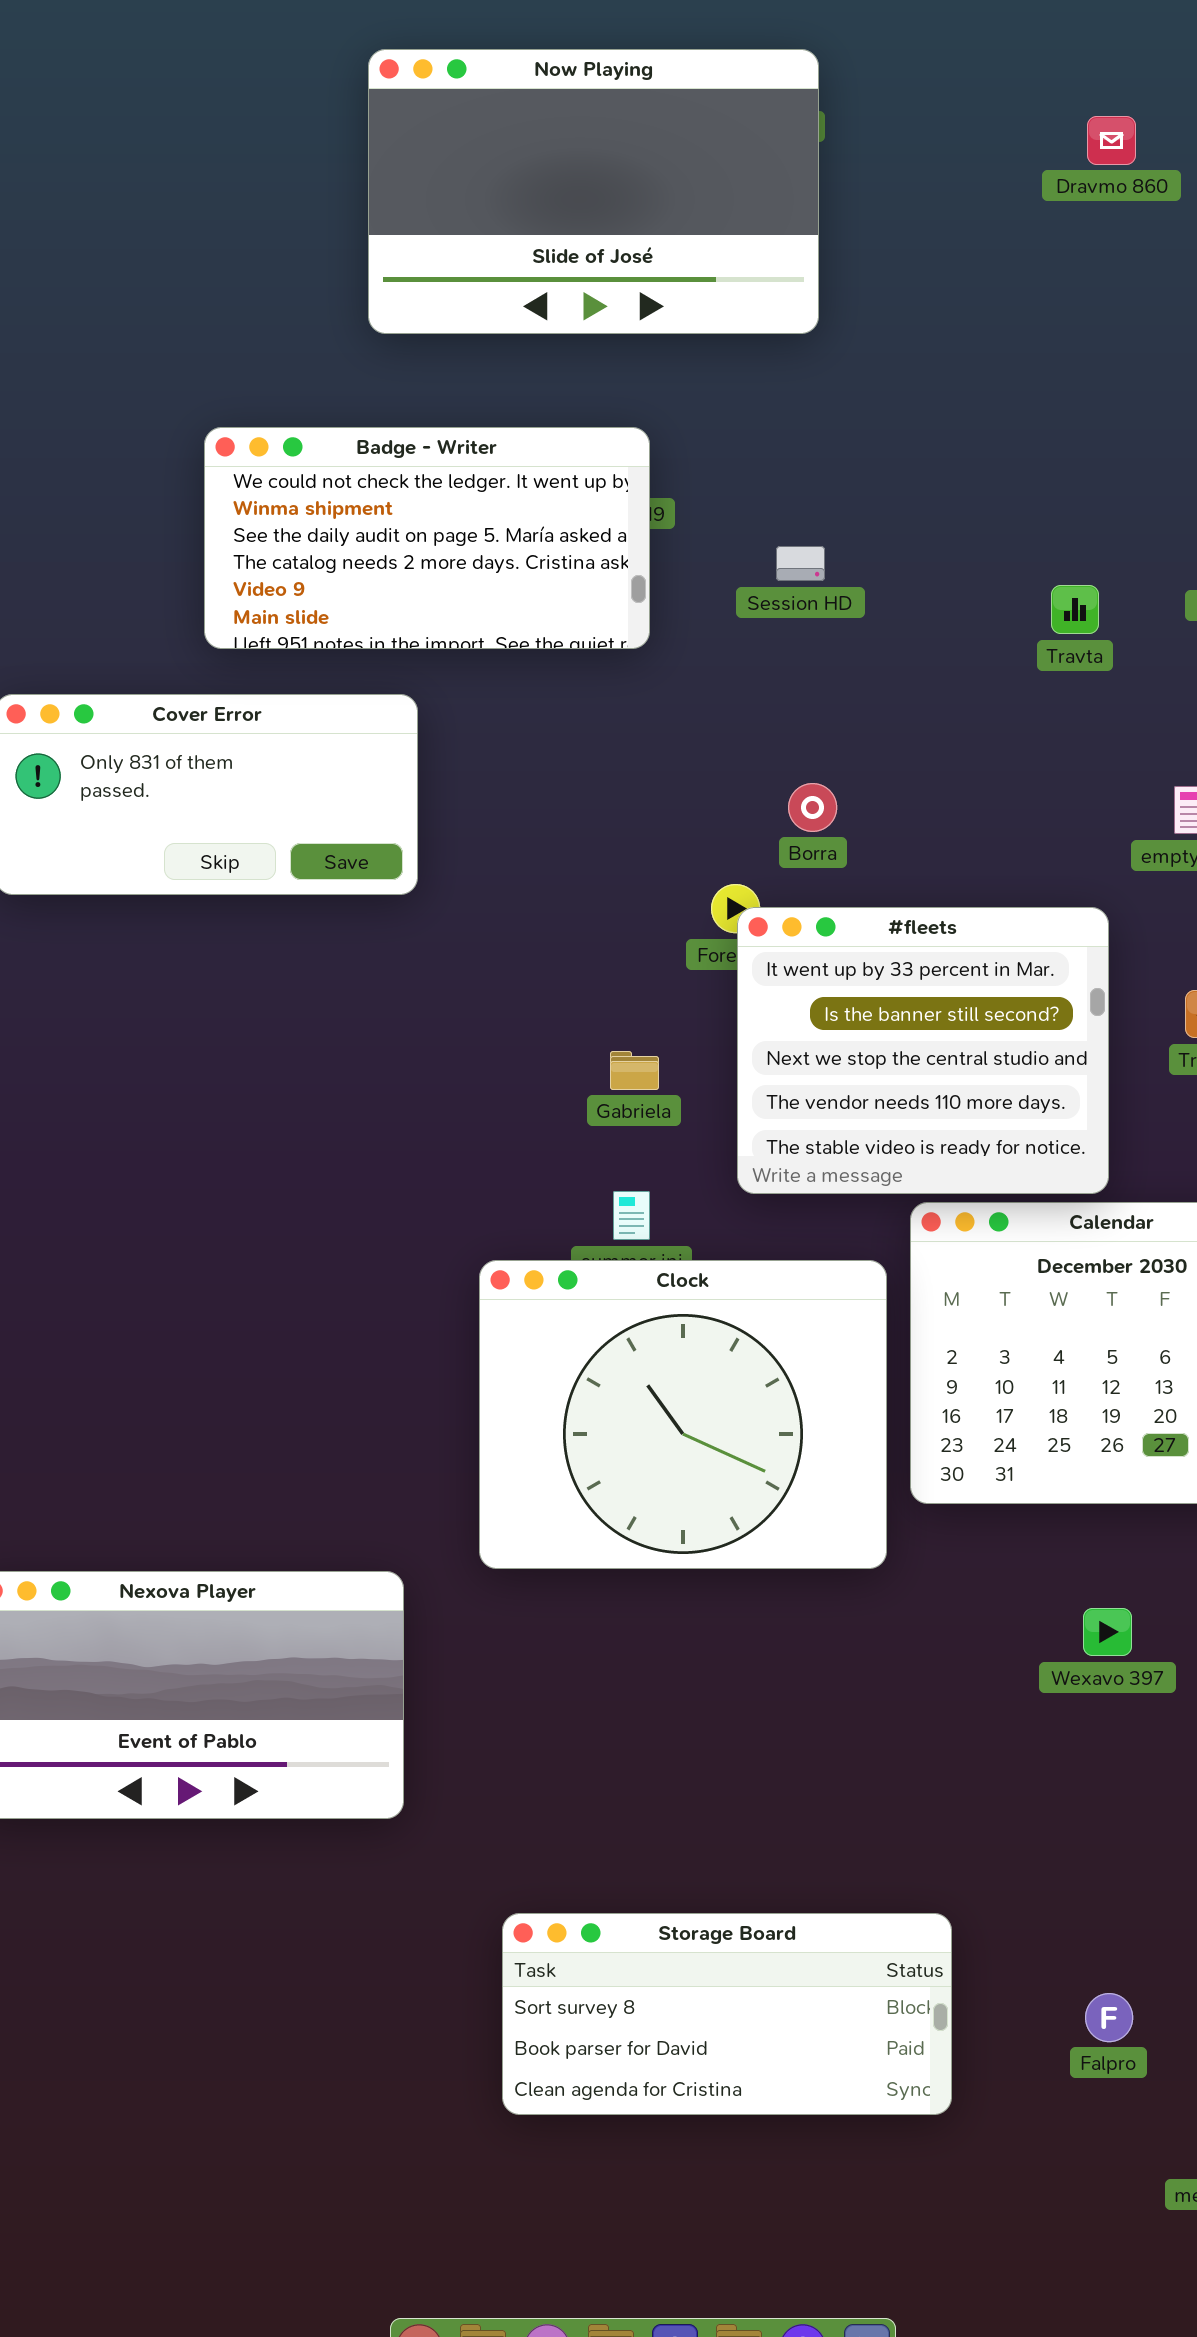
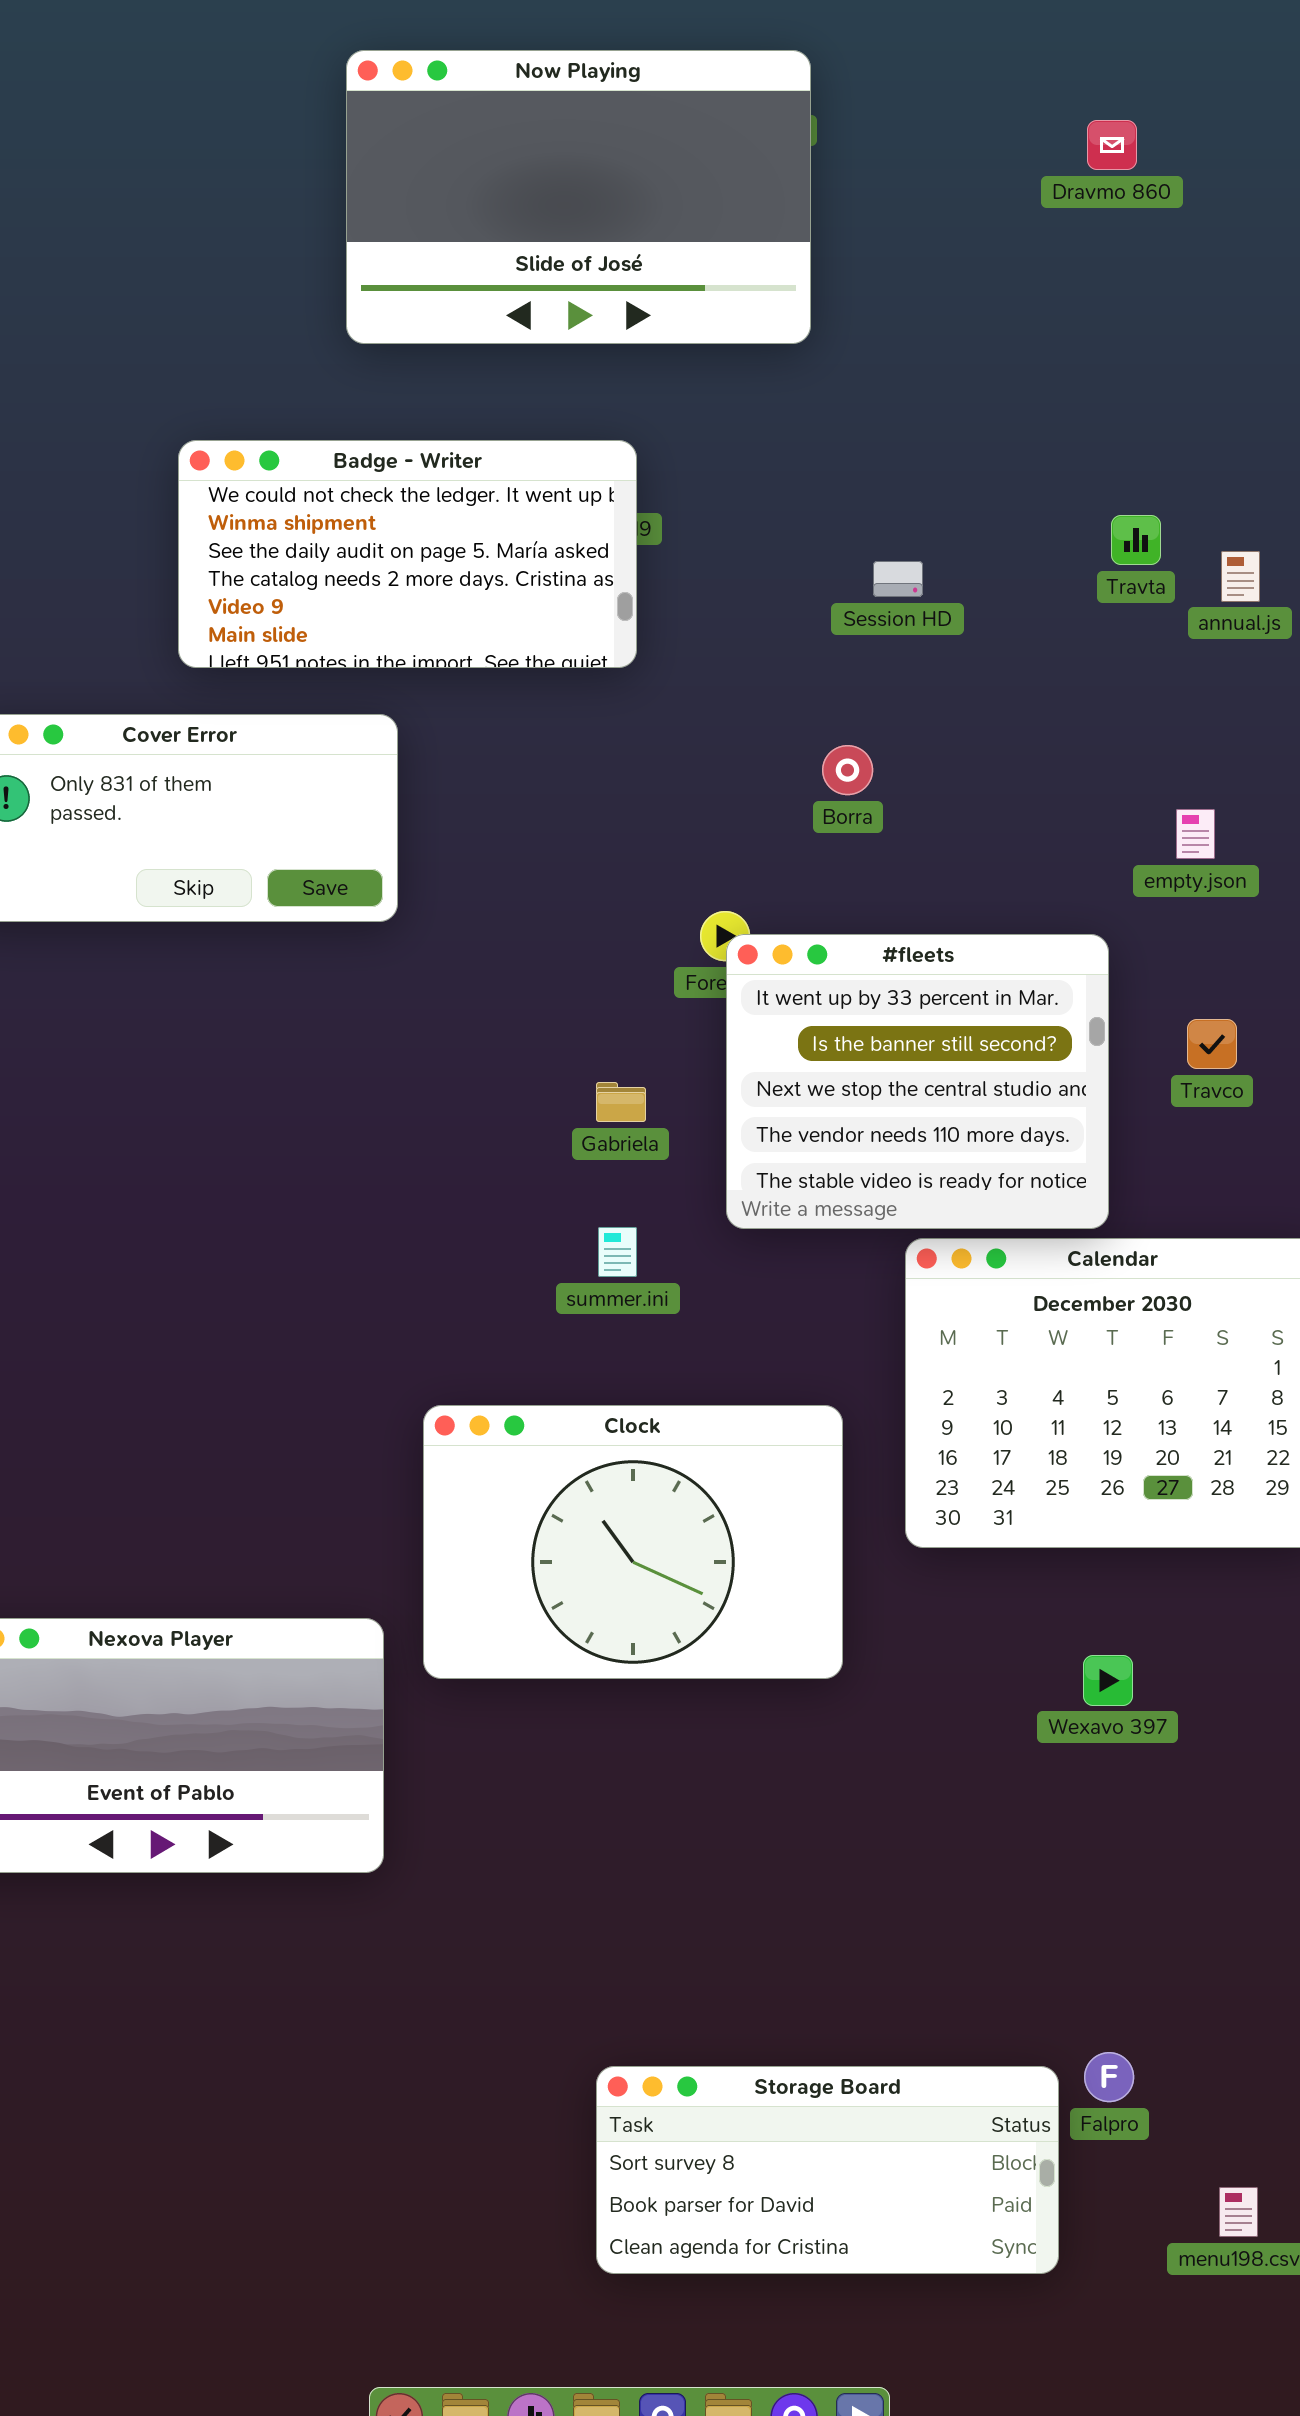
Session HD: [776,546,825,581] -> [873,561,923,597], moved
Travta: [1051,585,1099,634] -> [1111,515,1161,565], moved
Borra: [788,783,837,832] -> [822,745,873,795], moved
Clock: [479,1260,887,1569] -> [423,1405,843,1679], moved, resized
Storage Board: [502,1913,952,2115] -> [596,2066,1059,2274], moved

